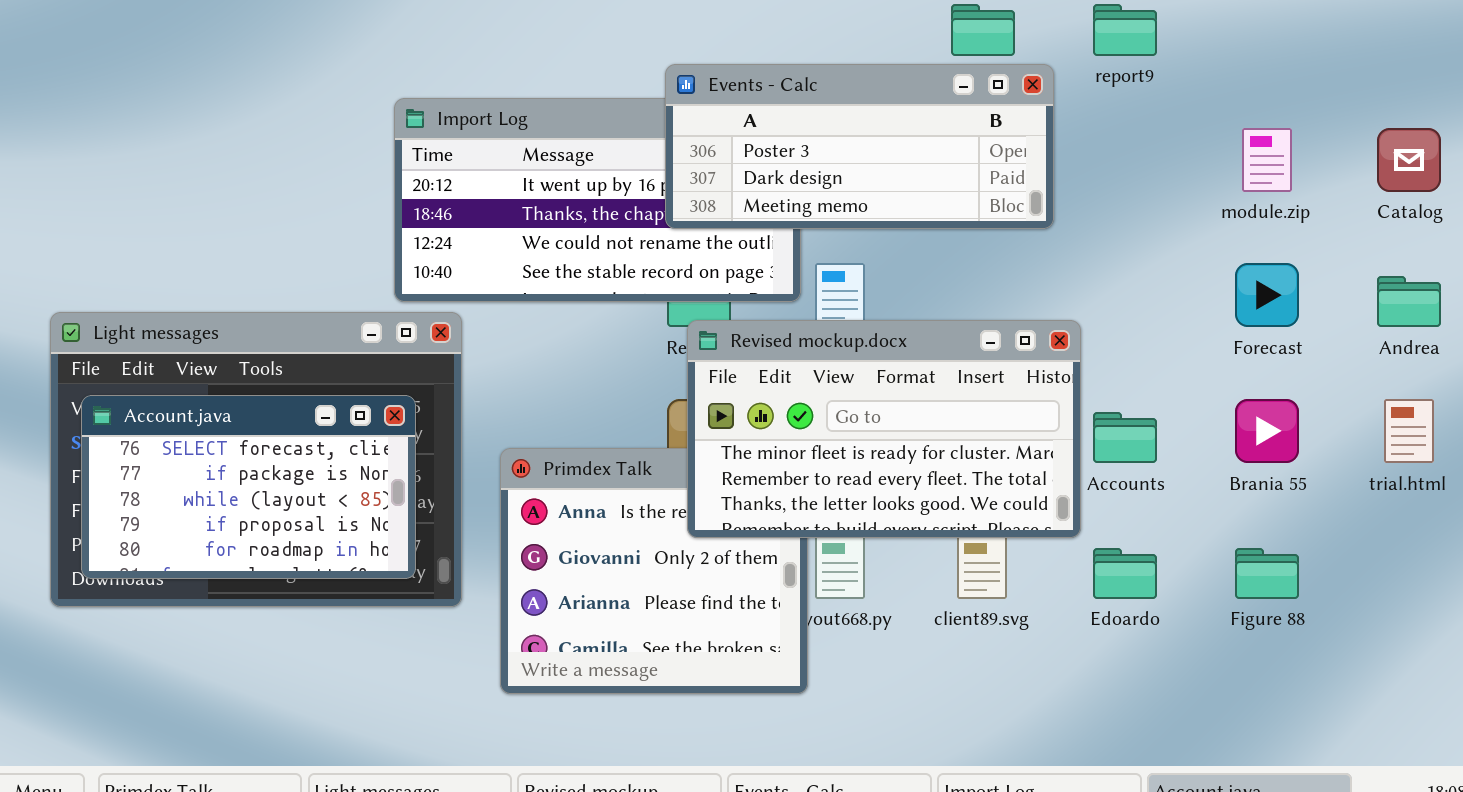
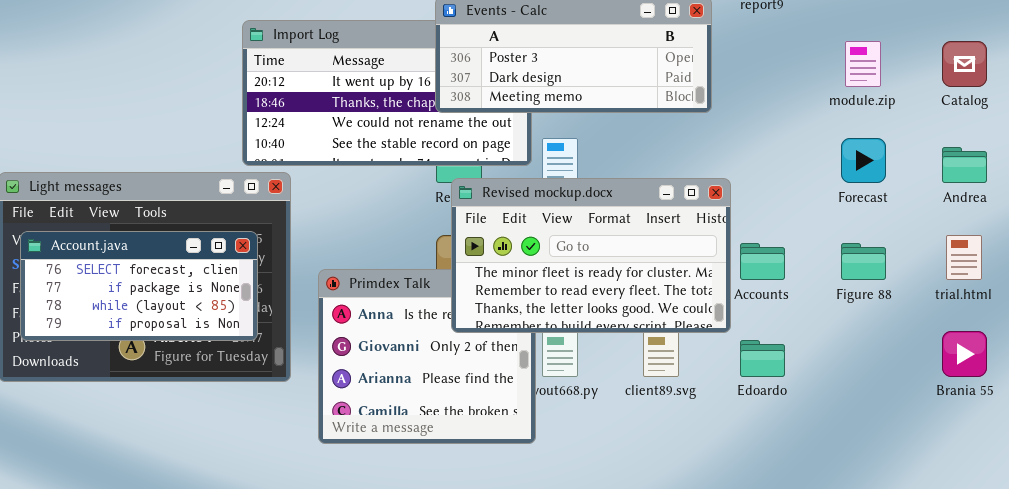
Account.java: [81,395,416,579] -> [20,231,258,341], resized
Brania 55: [1235,399,1299,463] -> [942,331,987,377], moved
Figure 88: [1235,548,1299,599] -> [841,243,886,280], moved

